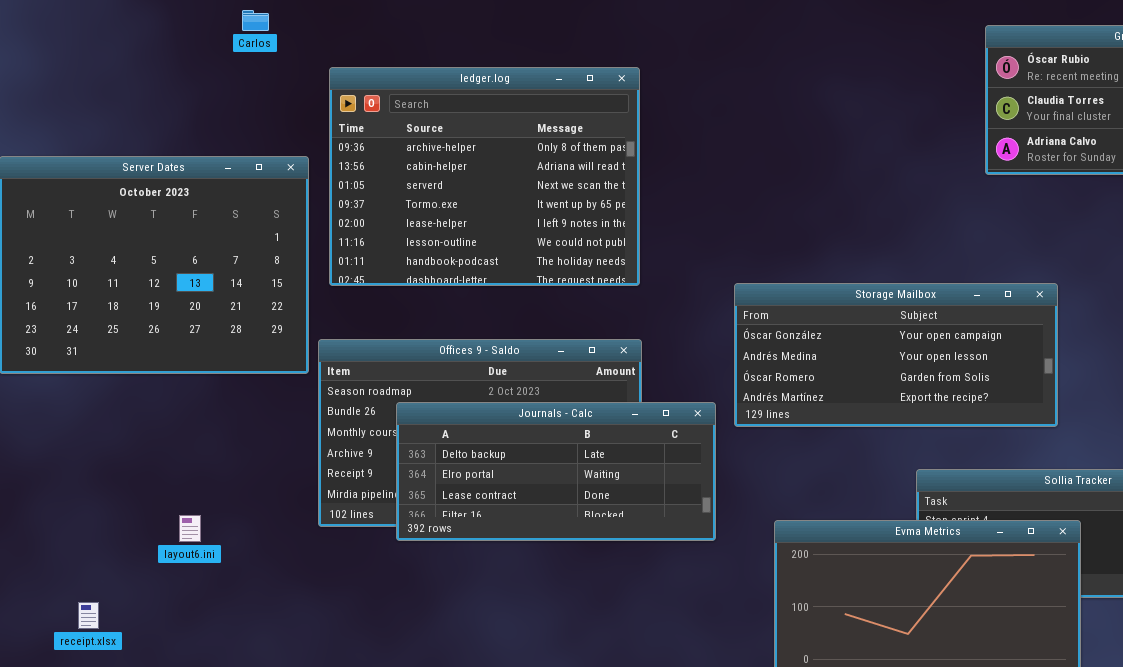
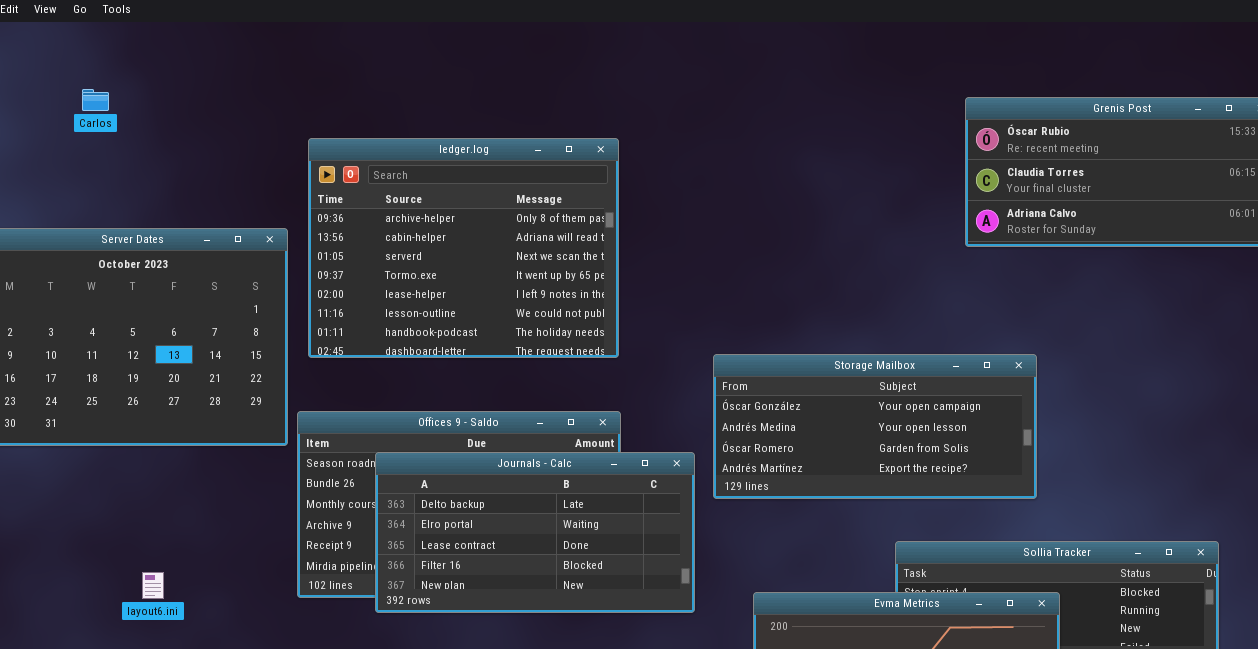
Carlos: [242,10,269,31] -> [82,89,109,111], moved
Journals - Calc: [396,402,716,541] -> [375,452,695,613], resized
layout6.ini: [179,515,201,542] -> [142,572,164,599], moved

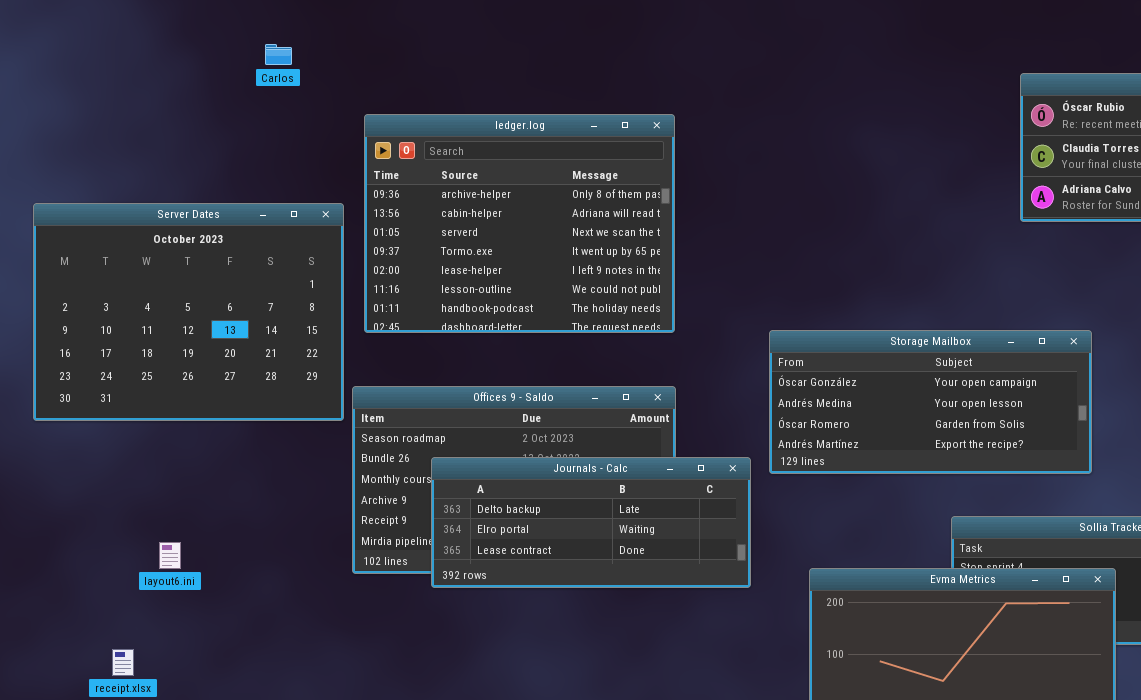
Carlos: [82,89,109,111] -> [265,44,292,65], moved
Journals - Calc: [375,452,695,613] -> [431,457,751,588], resized
layout6.ini: [142,572,164,599] -> [159,542,181,569], moved

